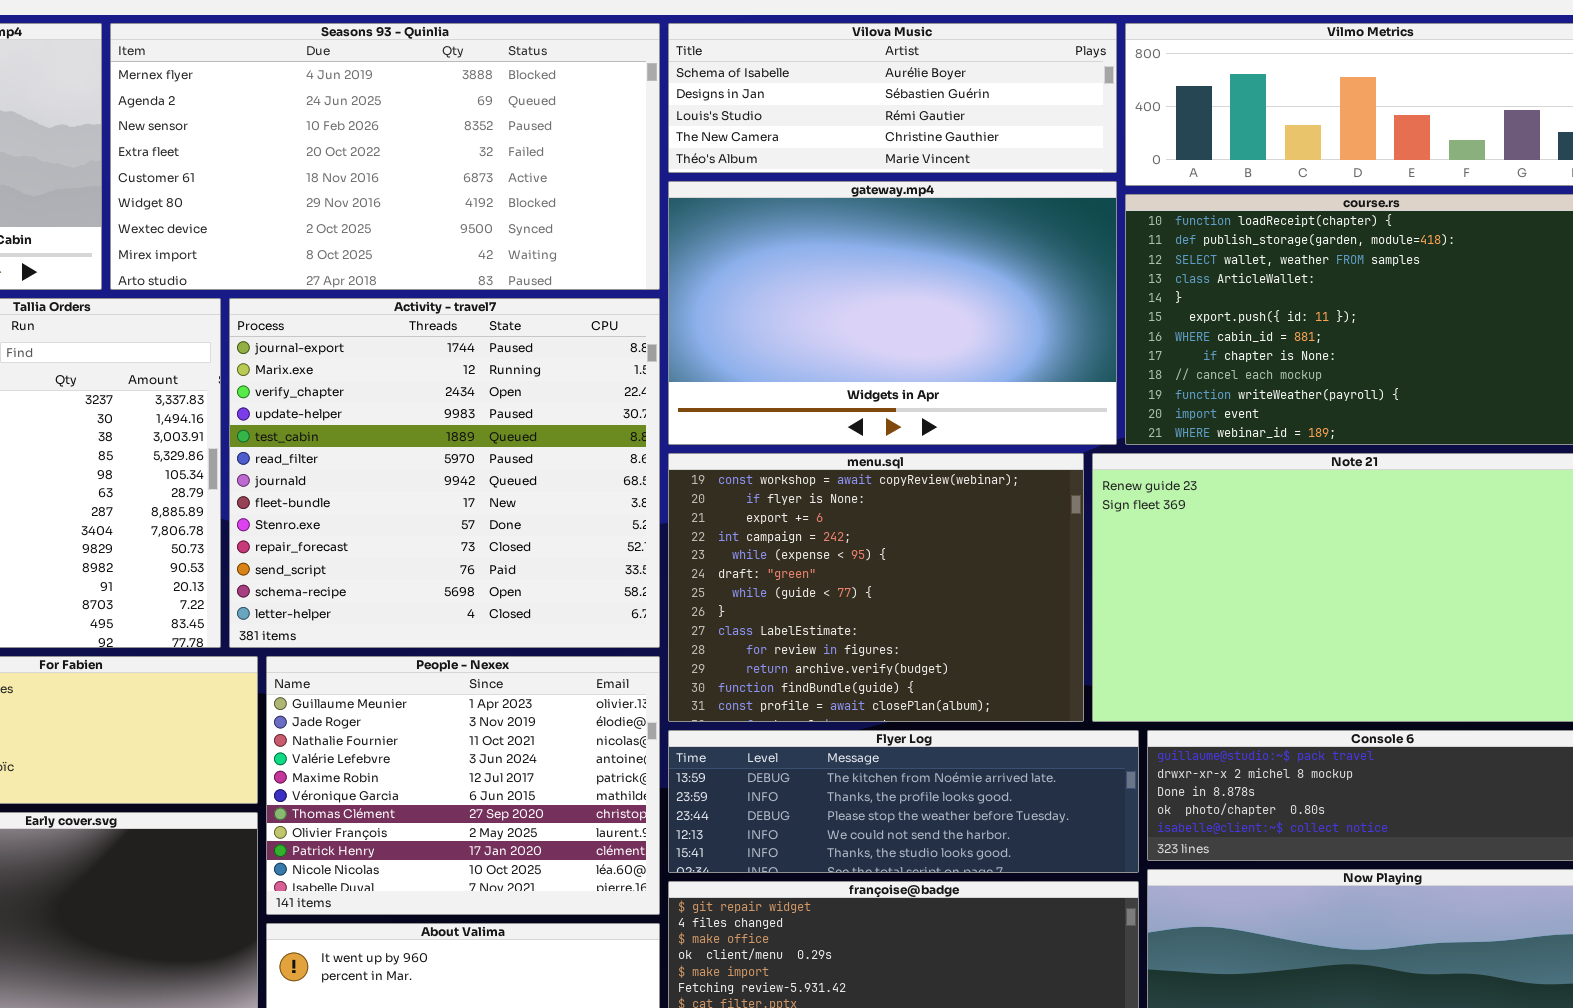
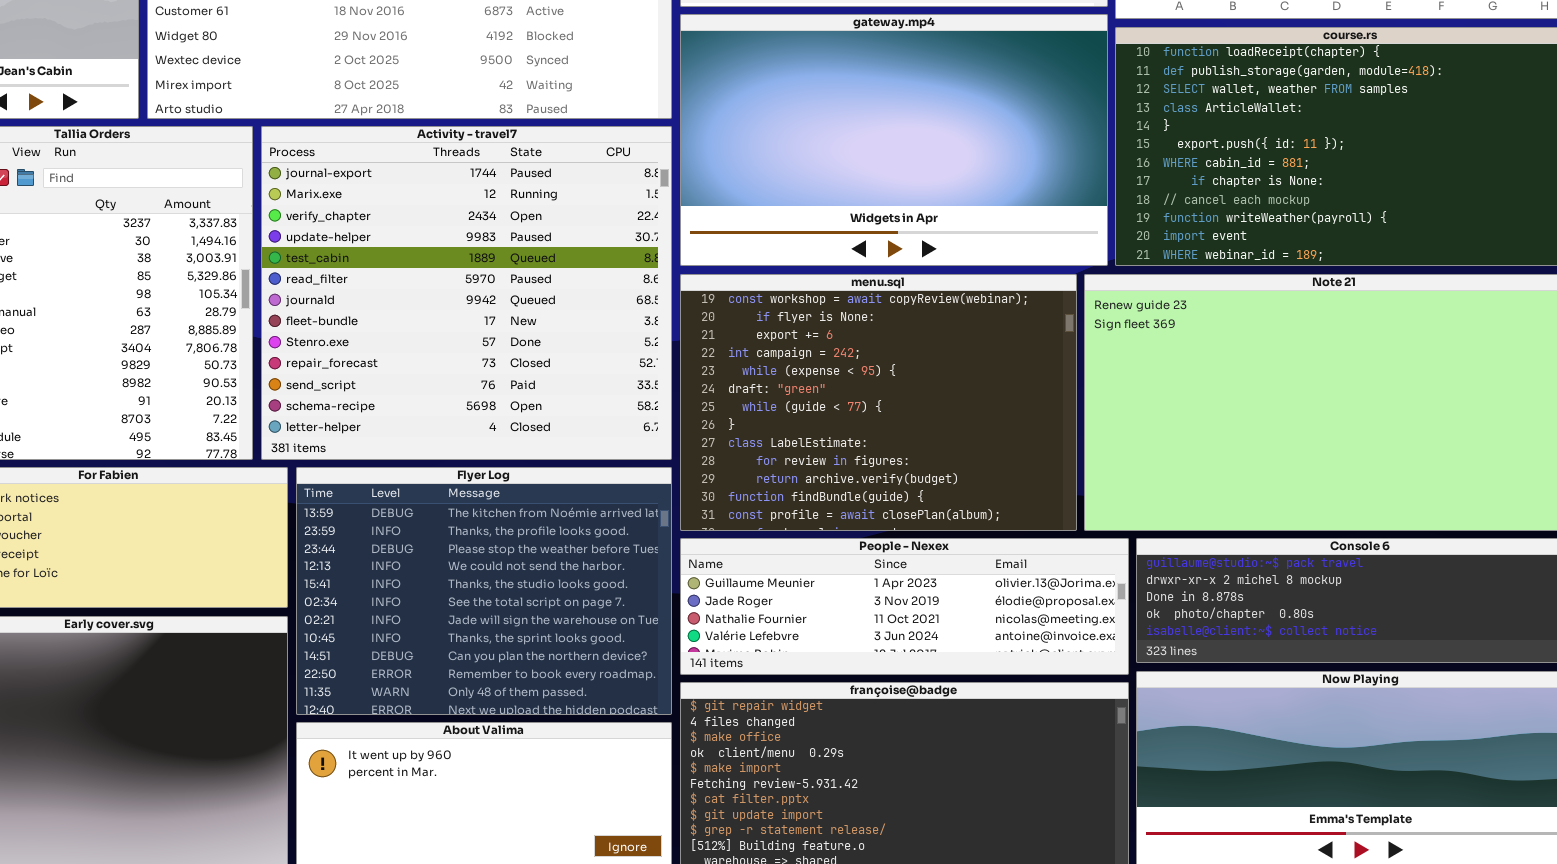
People - Nexex: [266,656,660,915] -> [680,538,1129,675], moved, resized
Flyer Log: [668,730,1139,873] -> [296,467,672,715], moved, resized

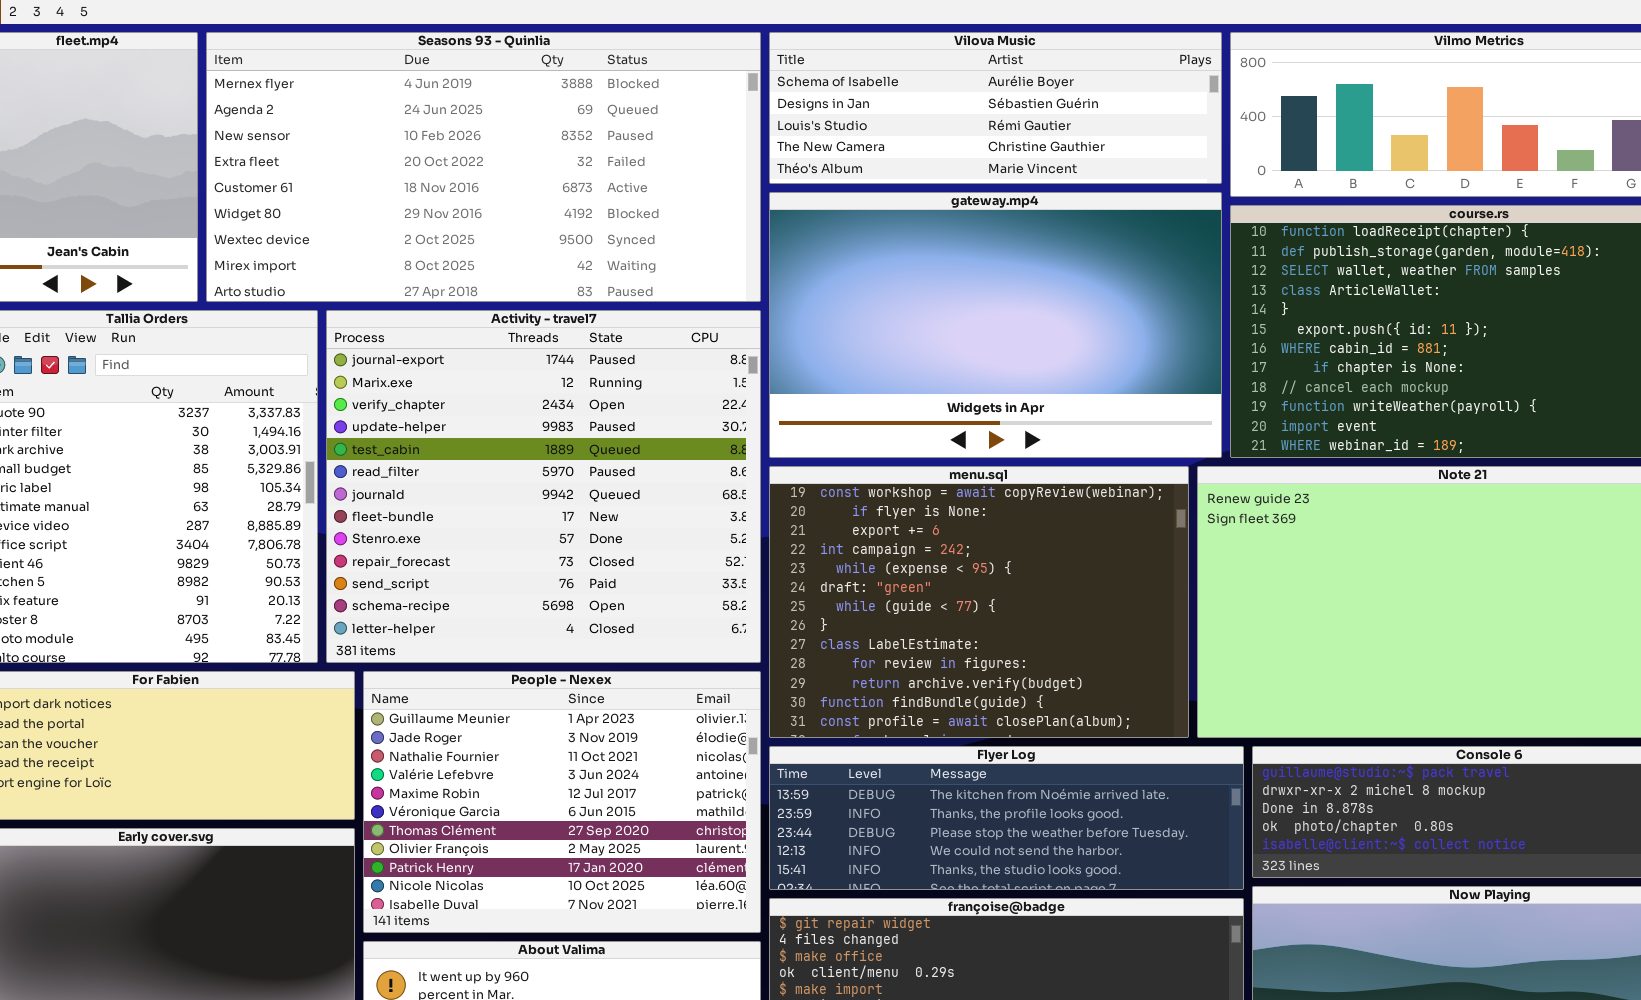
Flyer Log: [296,467,672,715] -> [769,746,1244,890], moved, resized
People - Nexex: [680,538,1129,675] -> [363,671,761,933], moved, resized

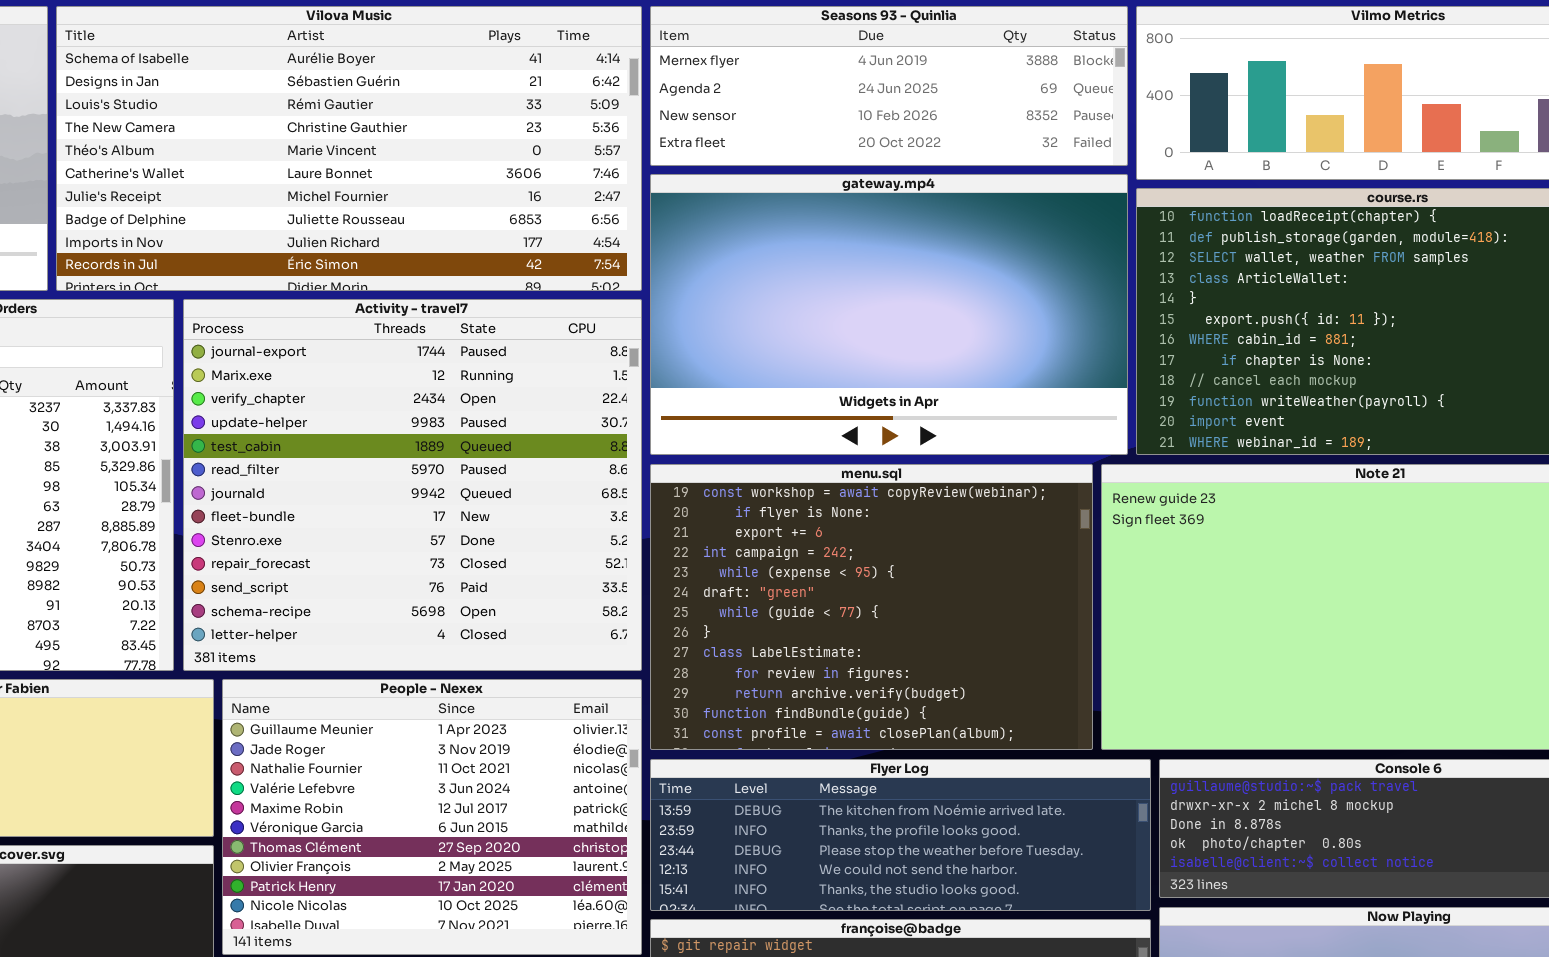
Seasons 93 - Quinlia: [206,32,761,302] -> [650,6,1128,166], moved, resized
Vilova Music: [769,32,1222,184] -> [56,6,642,291], moved, resized

